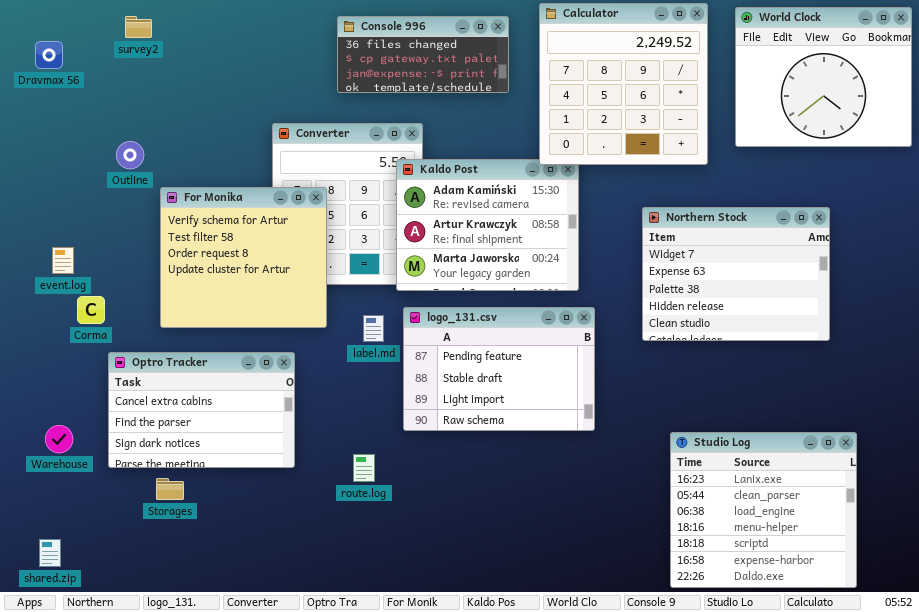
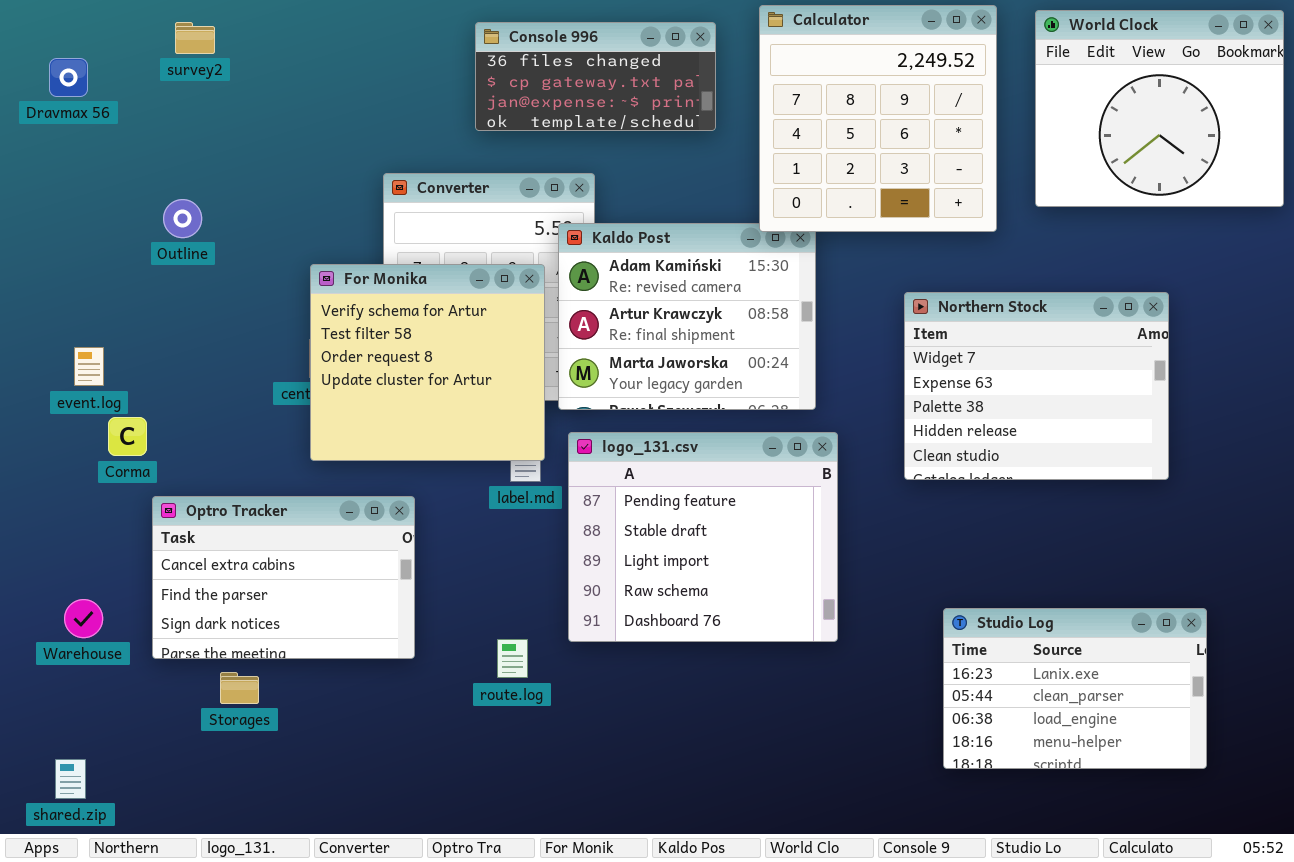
For Monika: [160,187,327,328] -> [310,264,545,461], moved
logo_131.csv: [403,307,595,431] -> [568,432,838,642], resized
Studio Log: [670,432,857,588] -> [943,608,1207,769], resized

